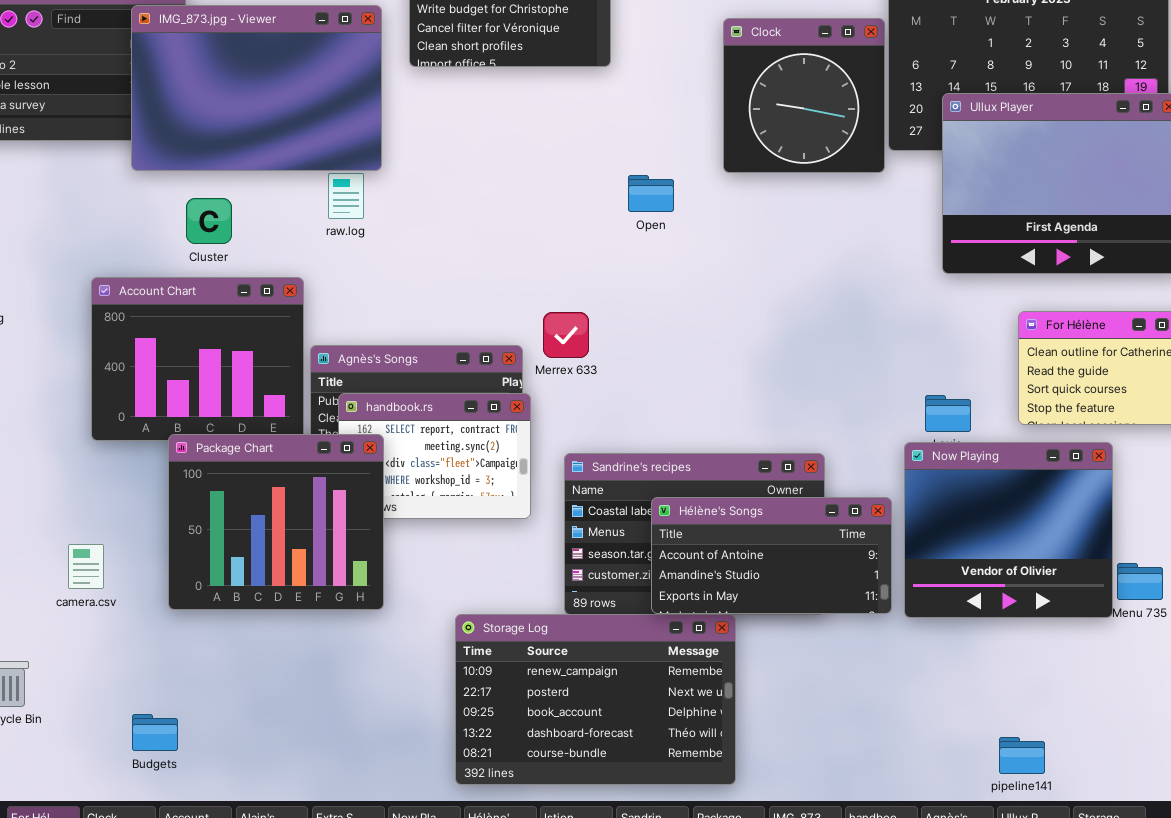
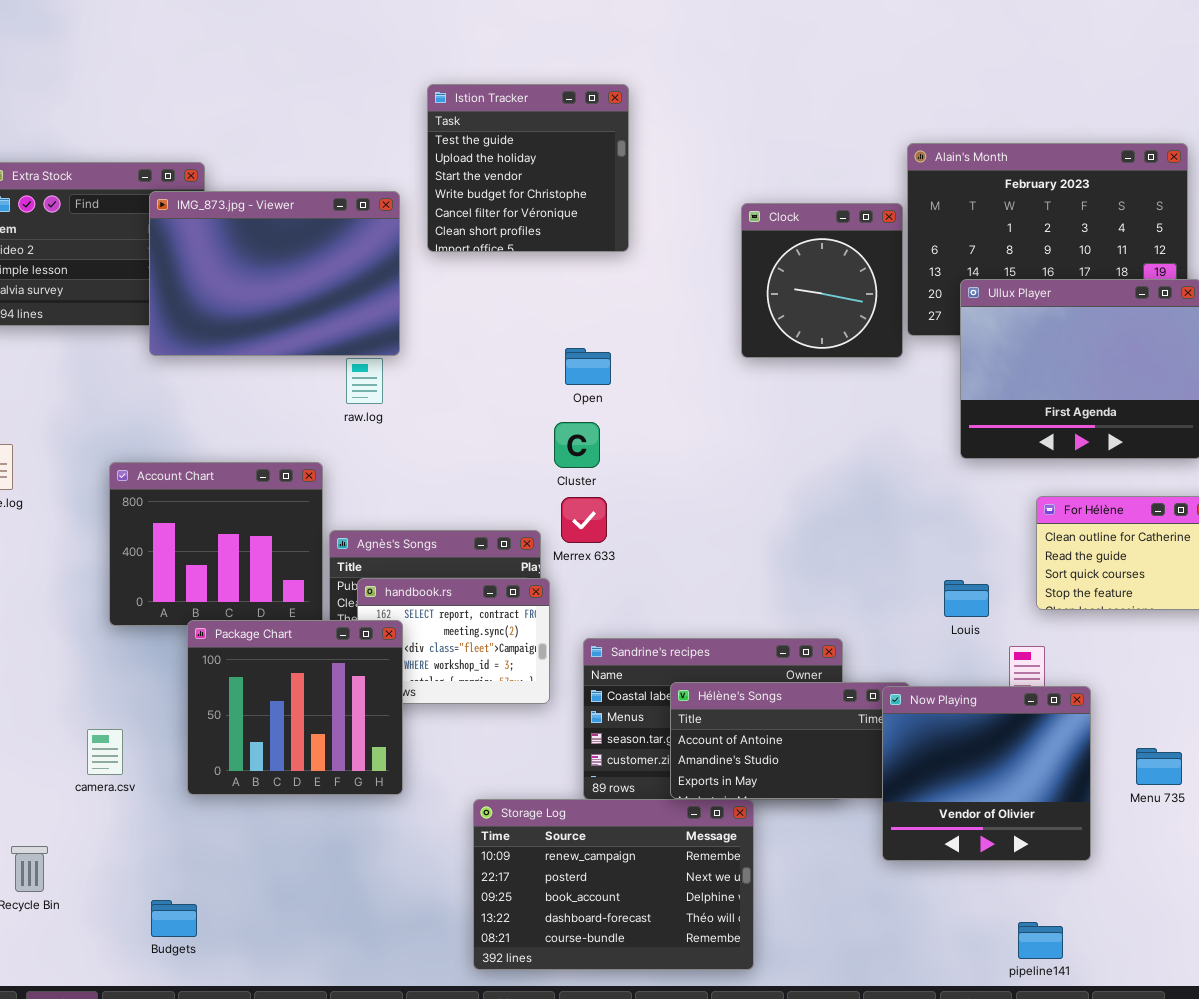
Open: [628,175,674,212] -> [565,348,611,385], moved
Cluster: [186,198,232,244] -> [554,422,600,468], moved
Now Playing: [904,442,1113,618] -> [882,686,1091,861], moved

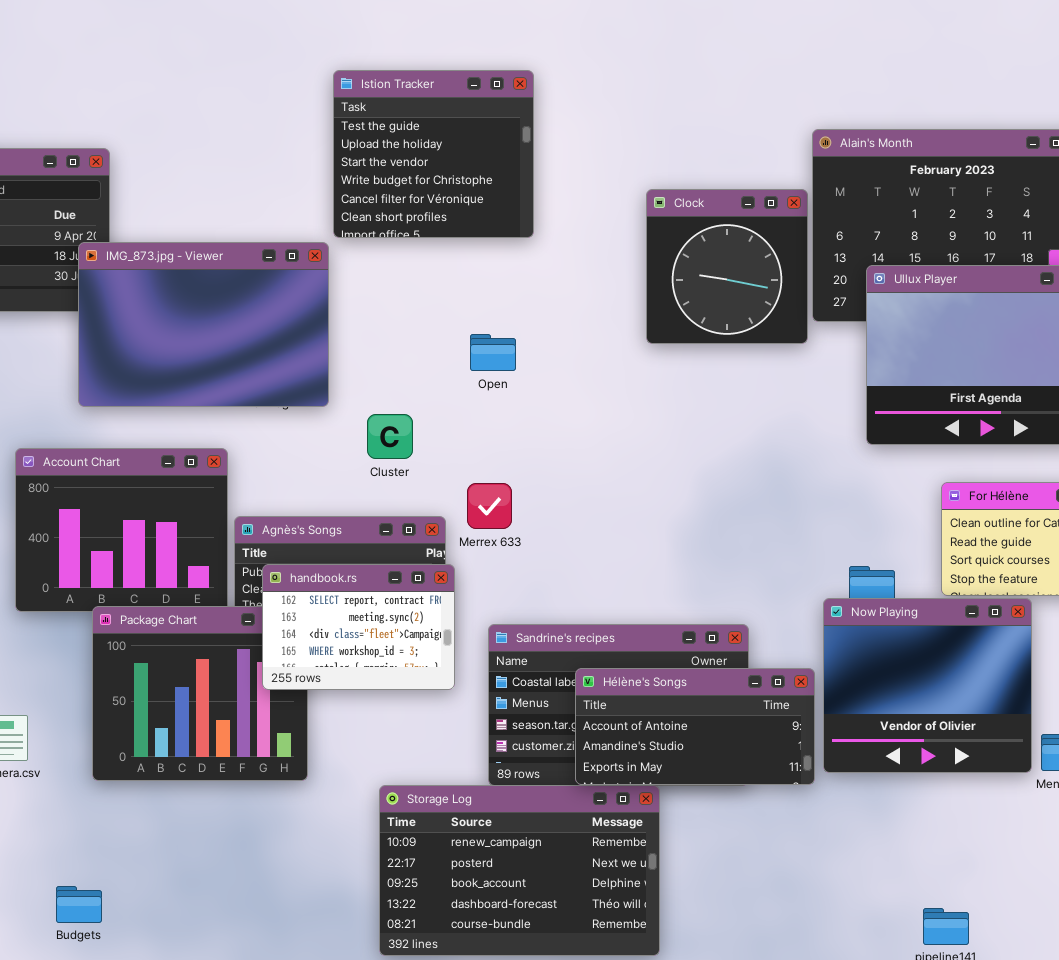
IMG_873.jpg - Viewer: [149,191,400,356] -> [78,242,329,407], moved
Cluster: [554,422,600,468] -> [367,414,413,459], moved
handbook.rs: [357,578,550,704] -> [262,564,455,690], raised
Now Playing: [882,686,1091,861] -> [823,598,1032,773], moved

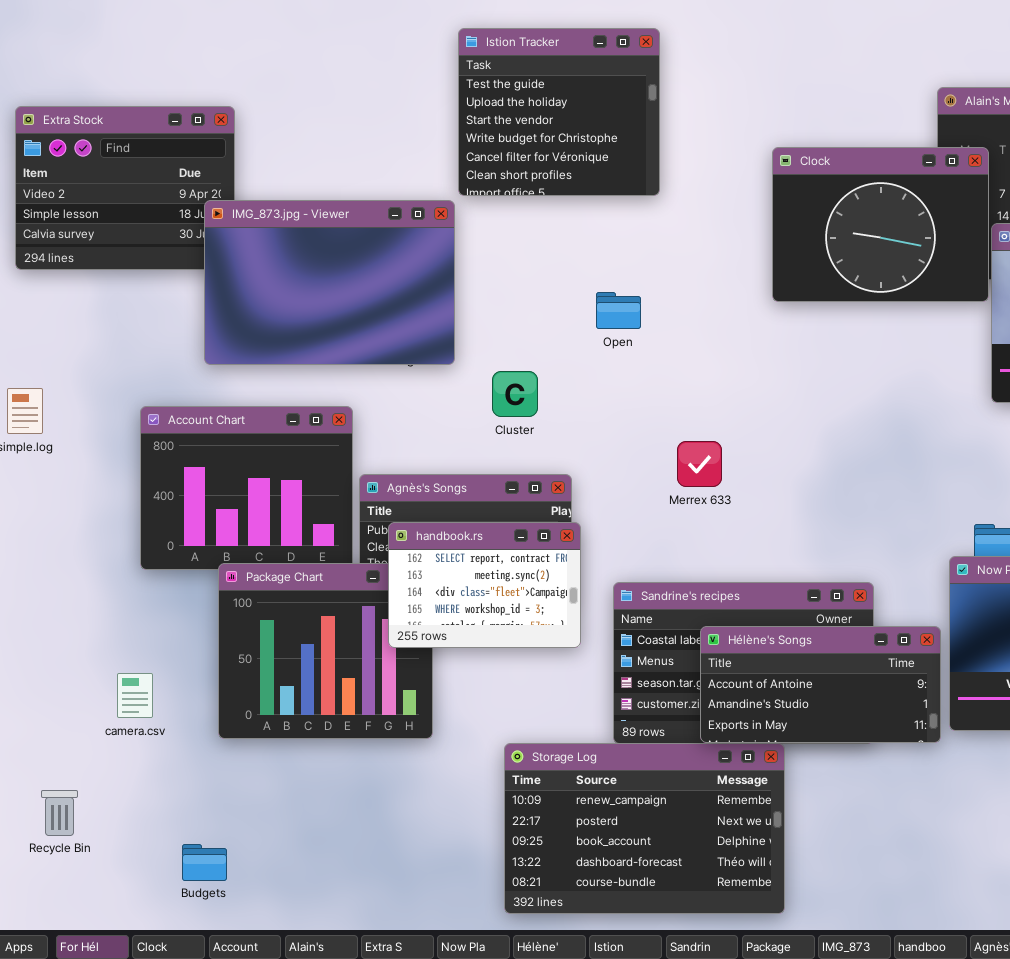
Clock: [646,189,808,344] -> [772,147,989,302], resized
Merrex 633: [467,483,512,529] -> [677,441,722,487], moved

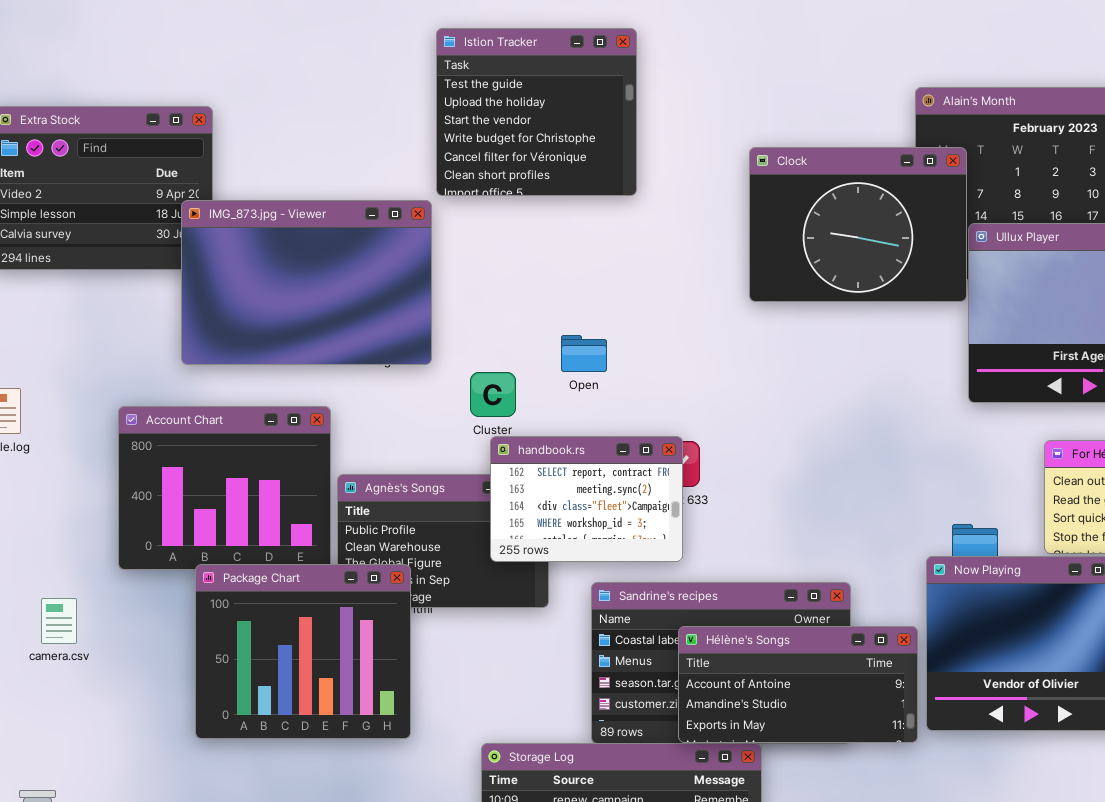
Open: [596,292,641,329] -> [561,335,607,372], moved
handbook.rs: [388,522,581,648] -> [490,436,683,562], moved
camera.csv: [117,673,153,718] -> [41,598,77,644], moved

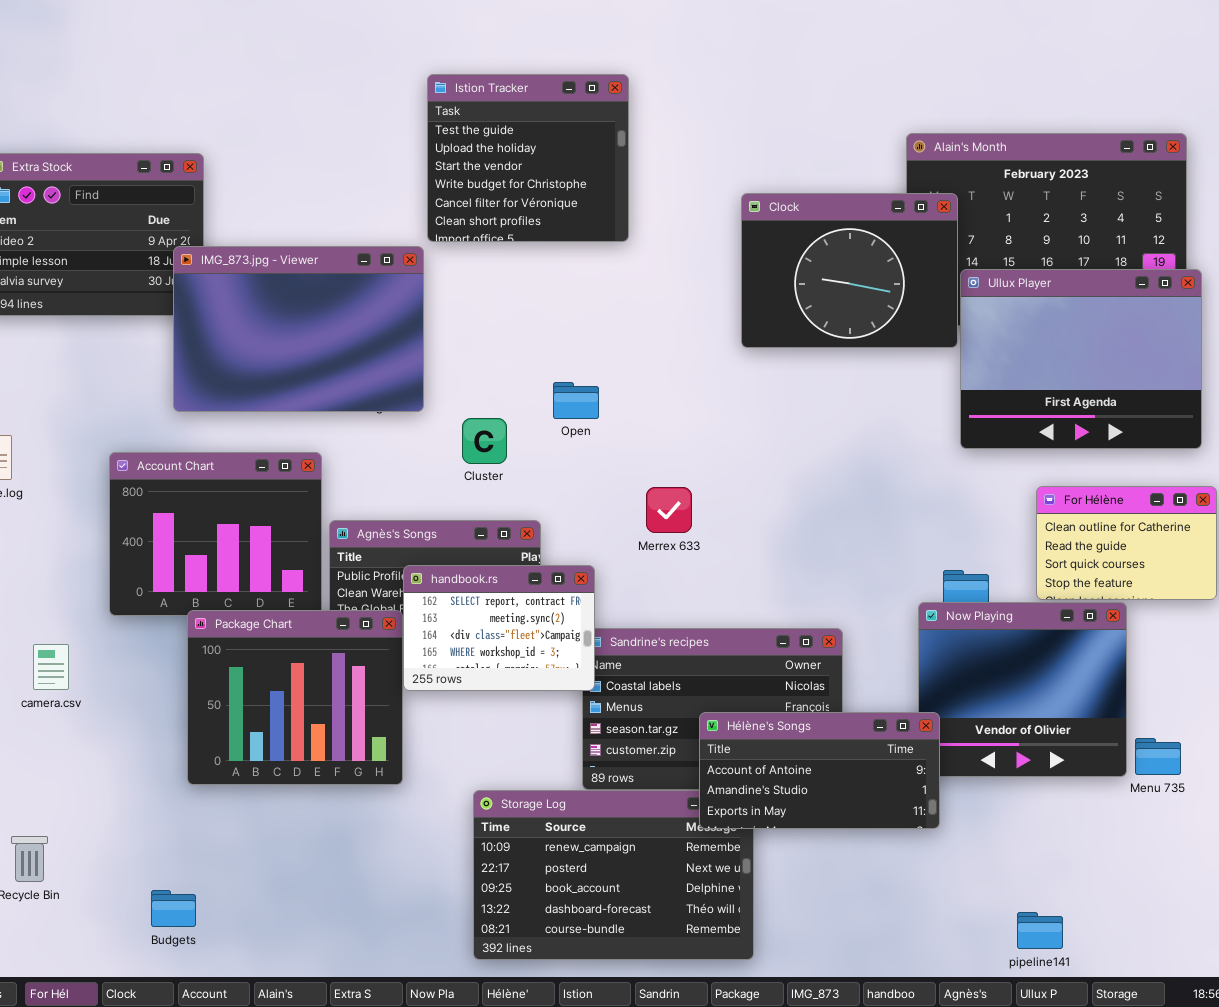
handbook.rs: [490,436,683,562] -> [403,565,595,691], moved
Hélène's Songs: [678,626,918,743] -> [699,712,940,829], moved

